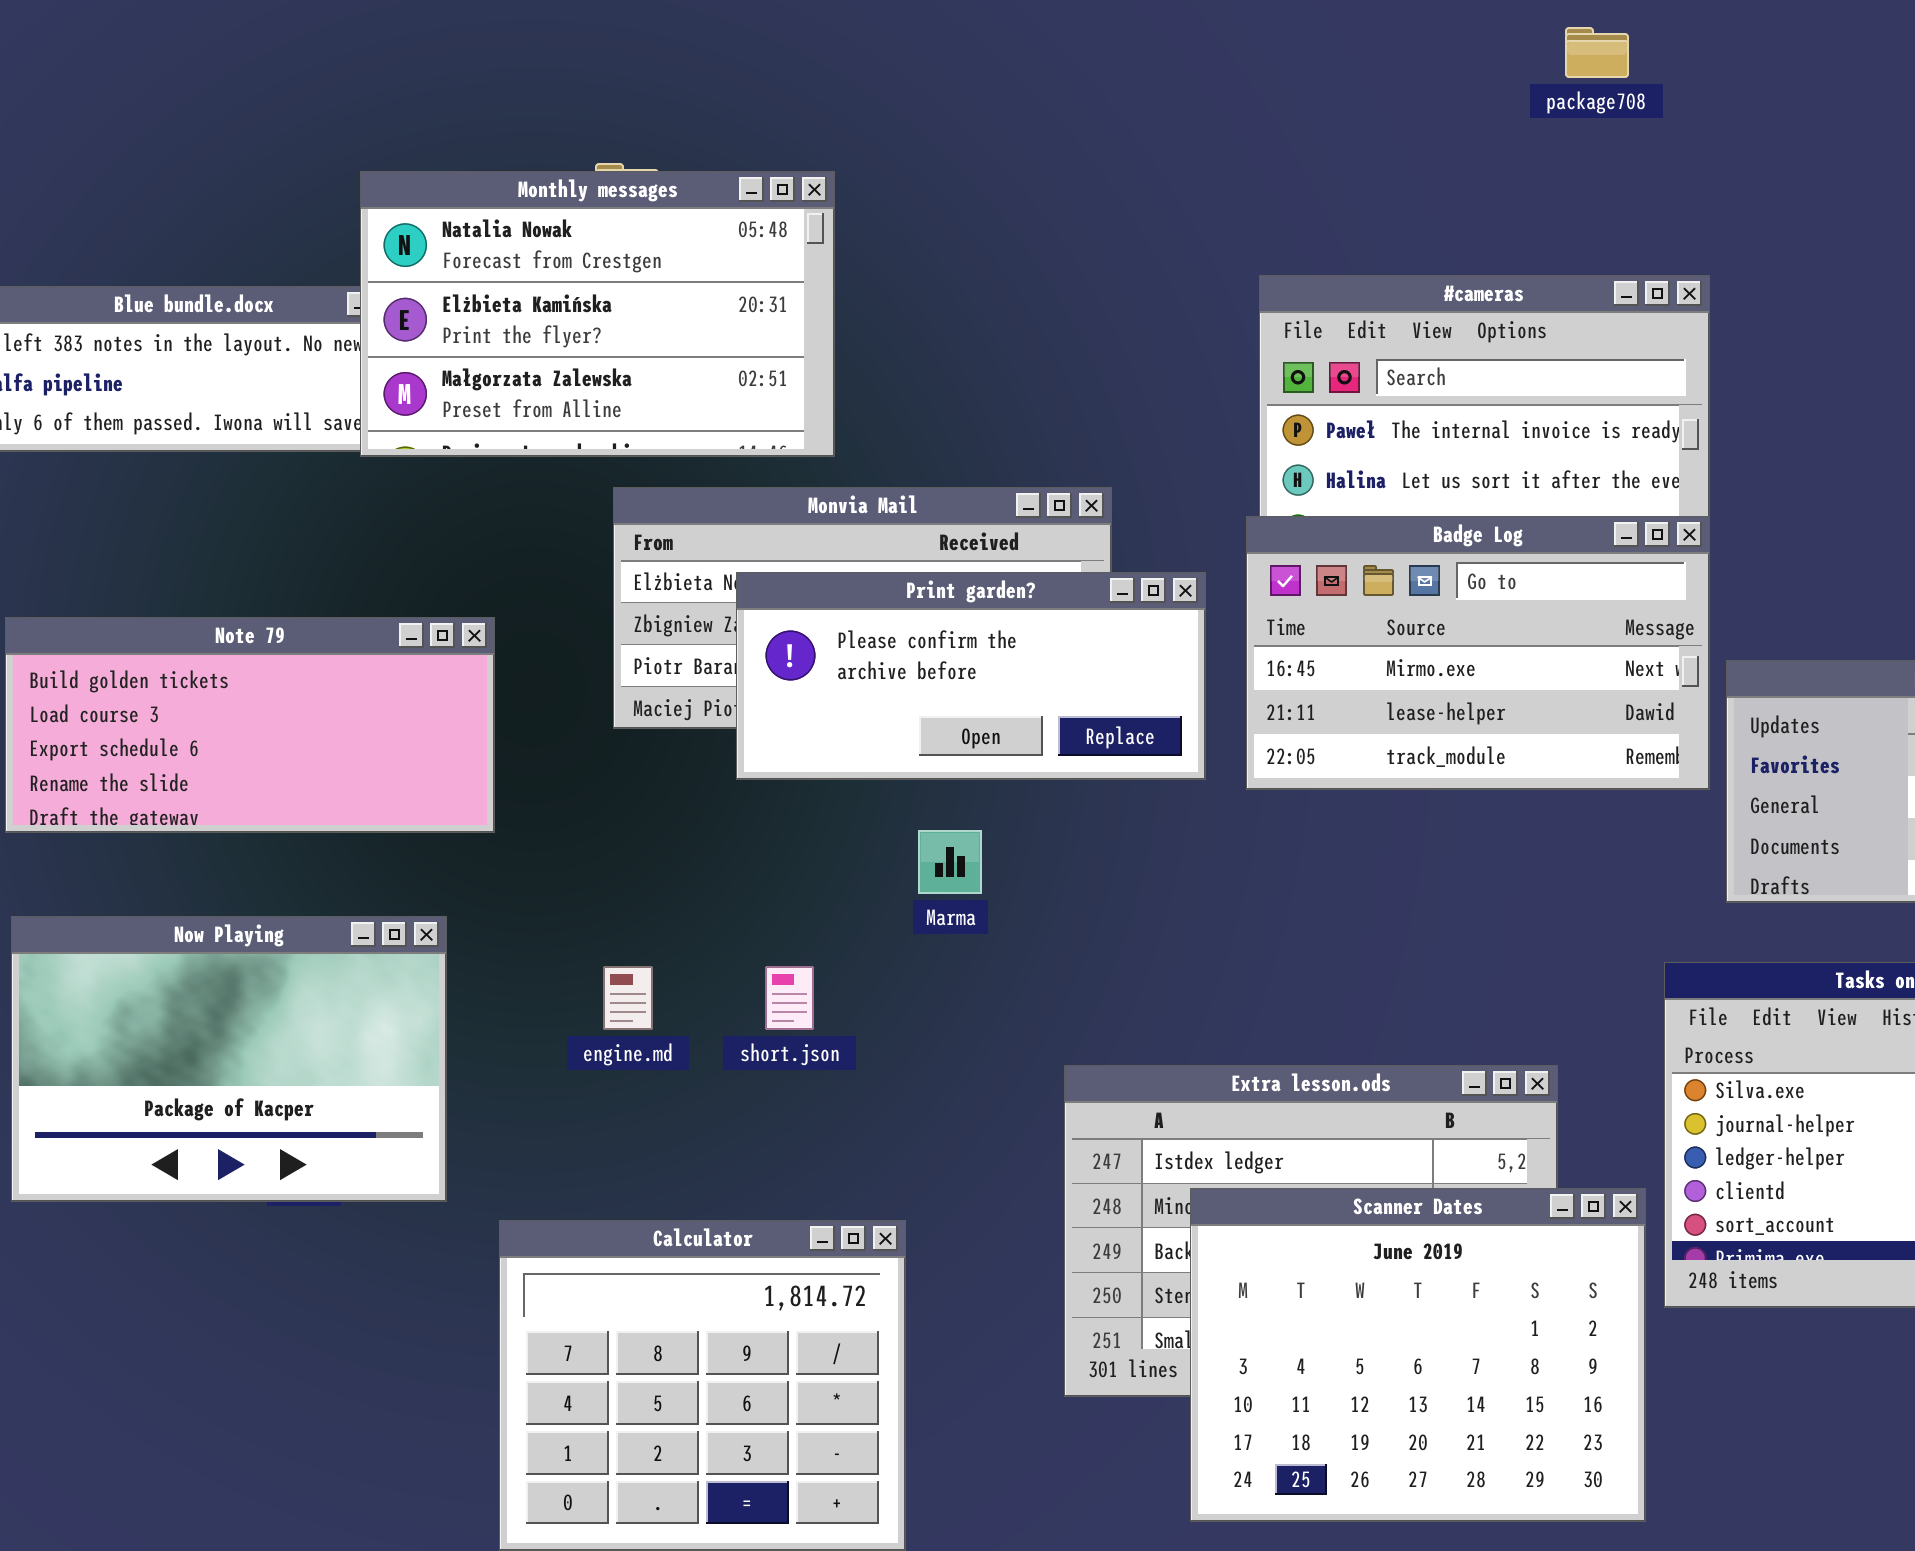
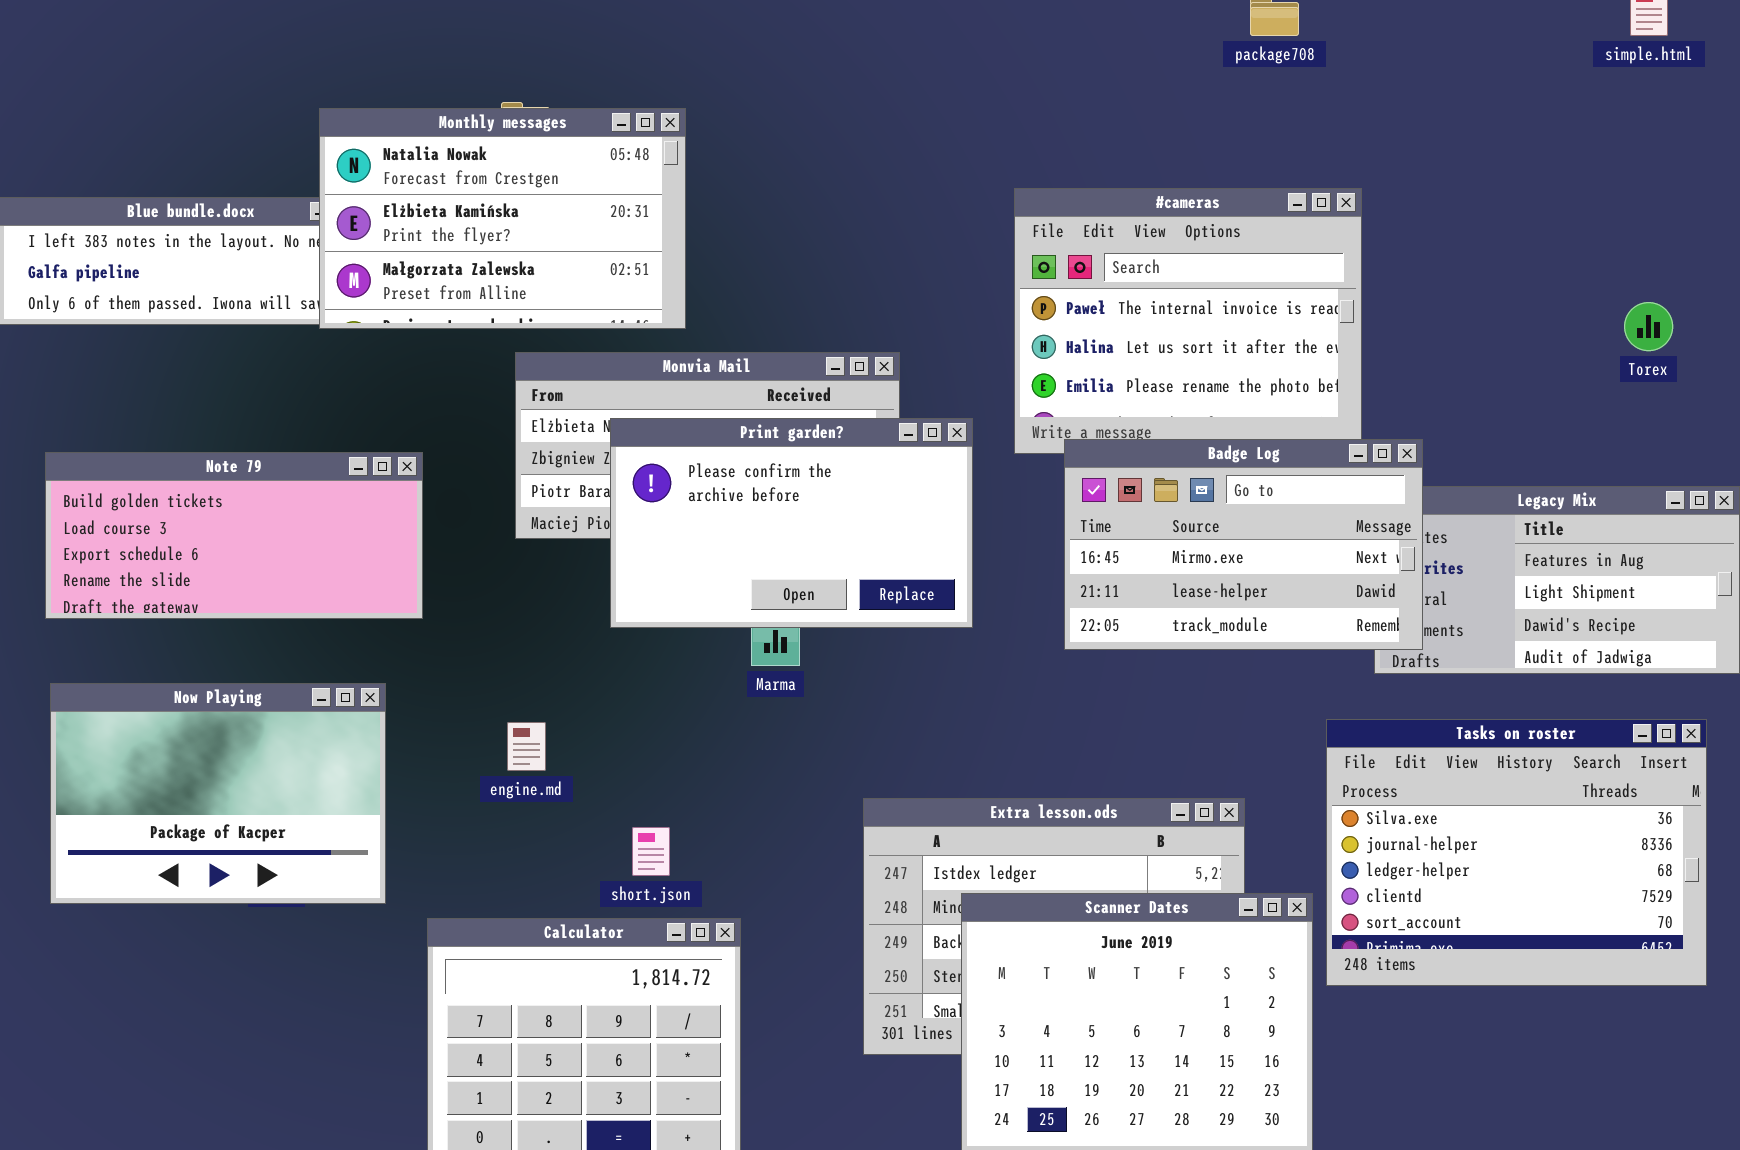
Badge Log: [1246,516,1710,790] -> [1064,439,1423,650], moved
Print garden?: [736,572,1206,780] -> [610,418,973,628], resized
short.json: [765,966,814,1030] -> [632,827,670,876], moved

